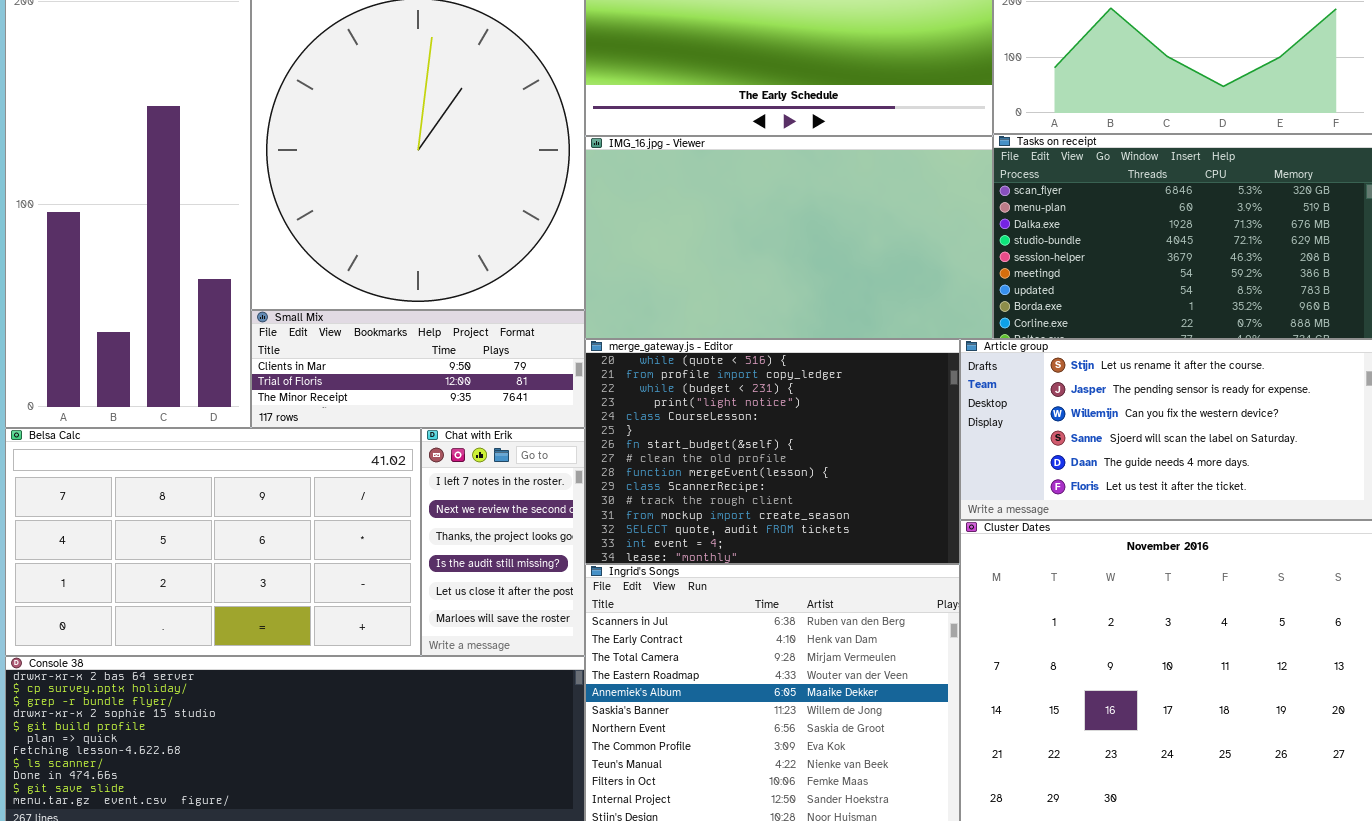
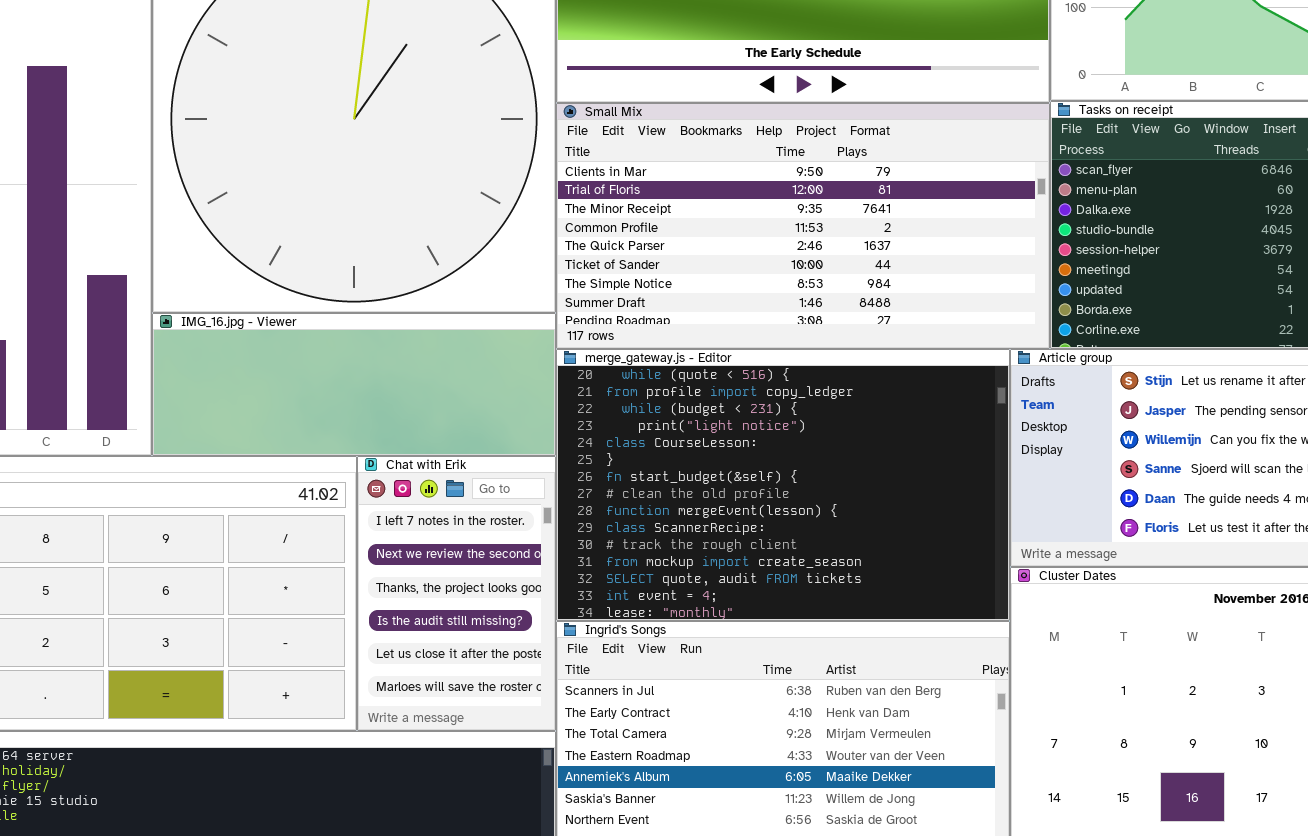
IMG_16.jpg - Viewer: [585,136,993,339] -> [152,313,556,456], moved, resized
Small Mix: [251,310,585,428] -> [556,103,1050,349], moved, resized

